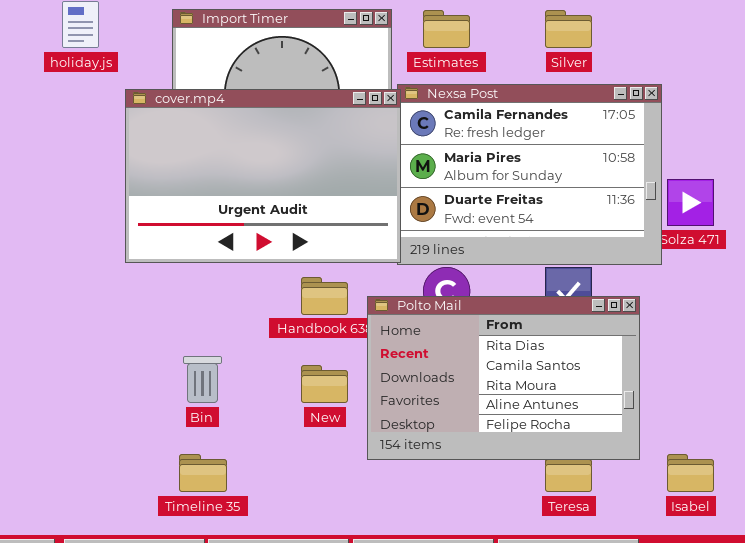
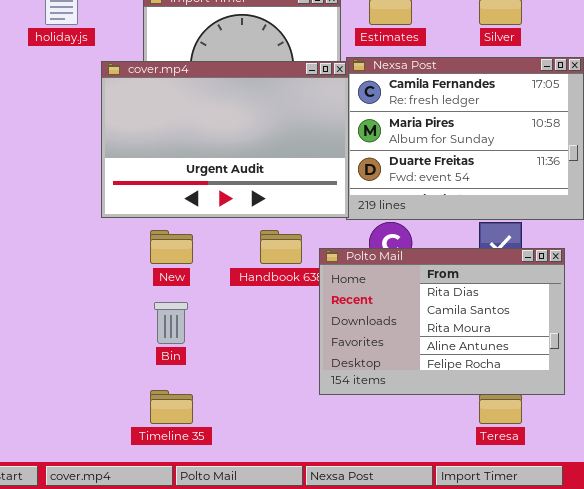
New: [301,365,348,403] -> [150,230,193,264], moved

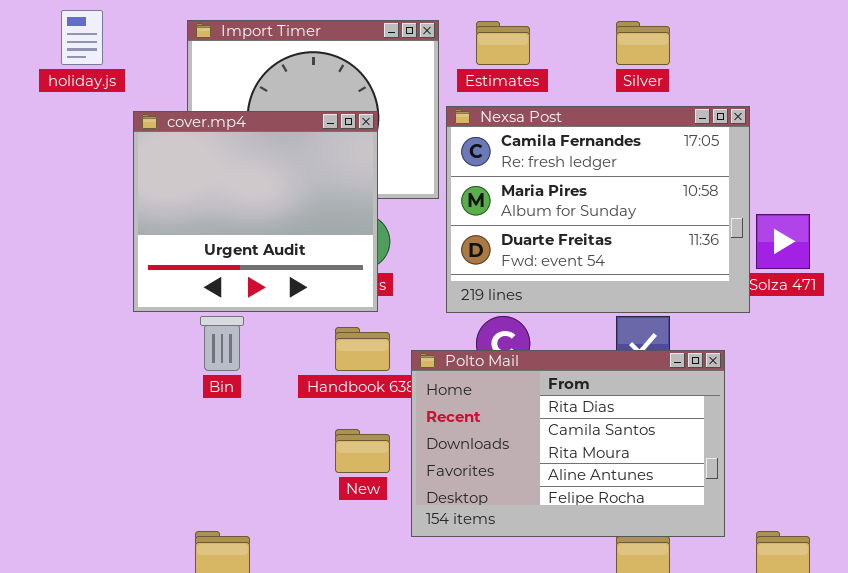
cover.mp4: [101,61,349,218] -> [133,111,378,312], resized
New: [150,230,193,264] -> [335,429,390,473], moved
Bin: [154,302,188,344] -> [200,316,244,371], moved

